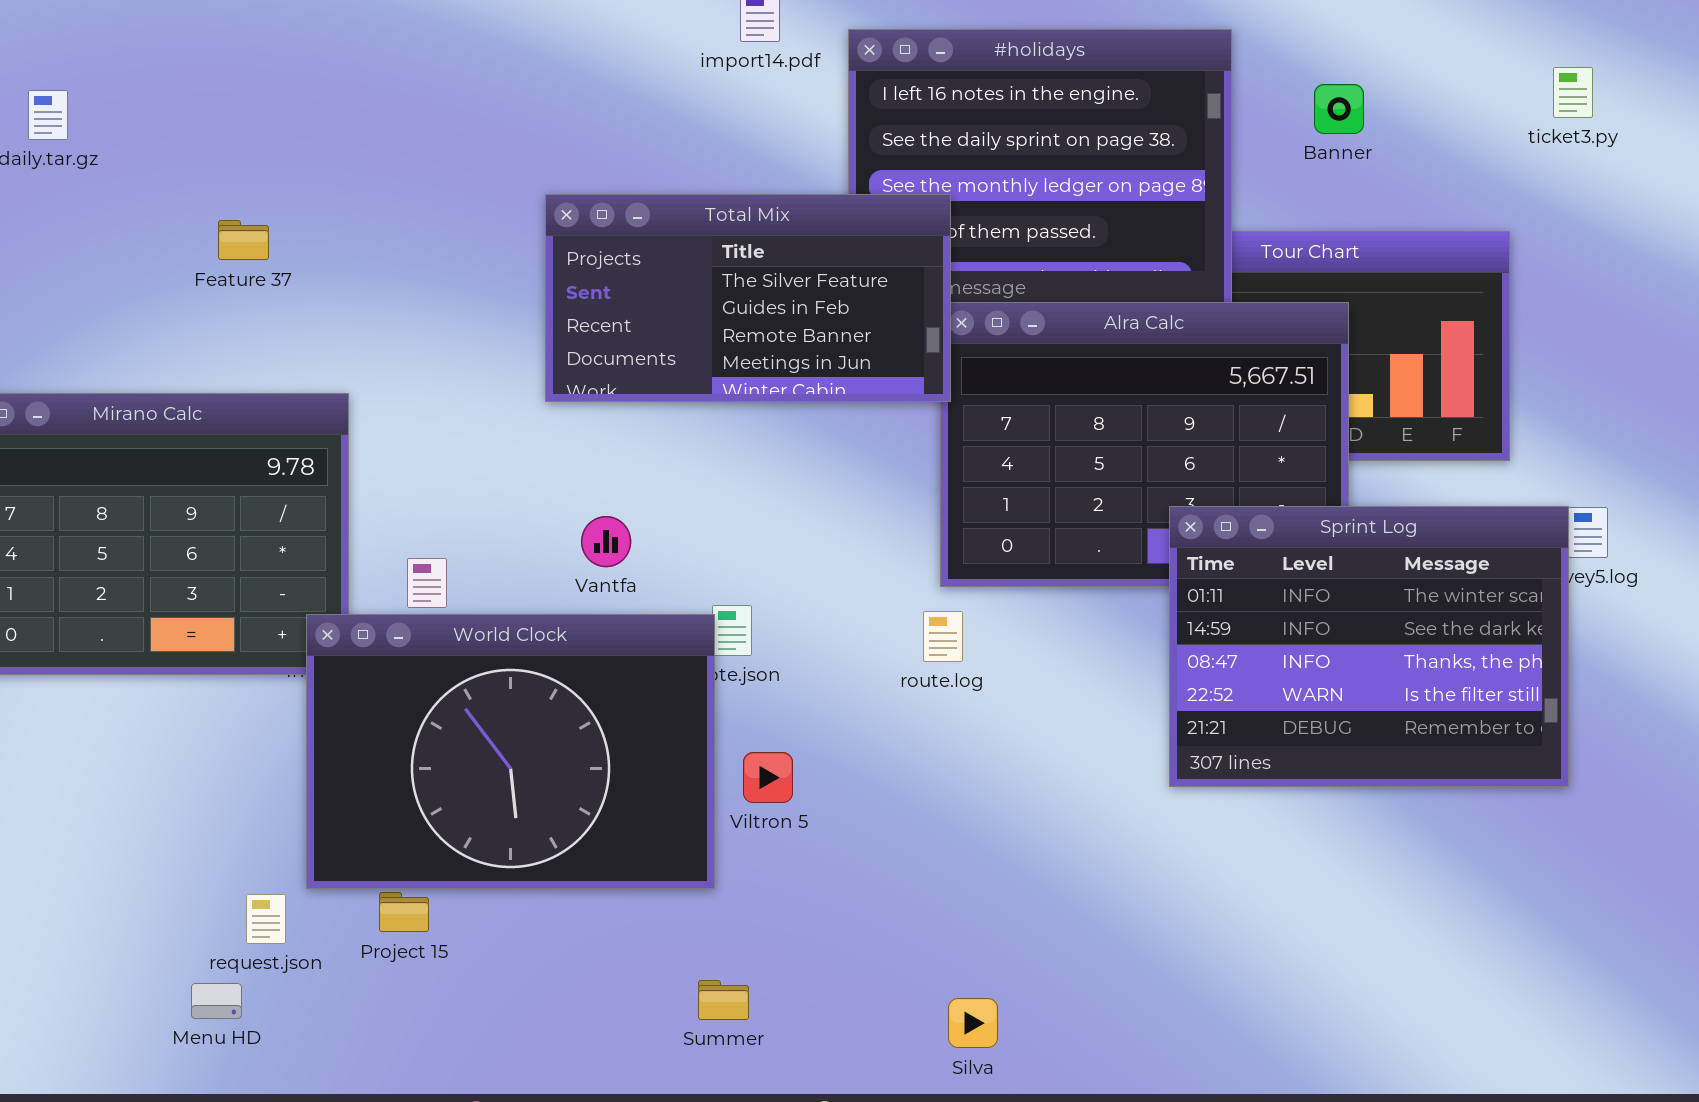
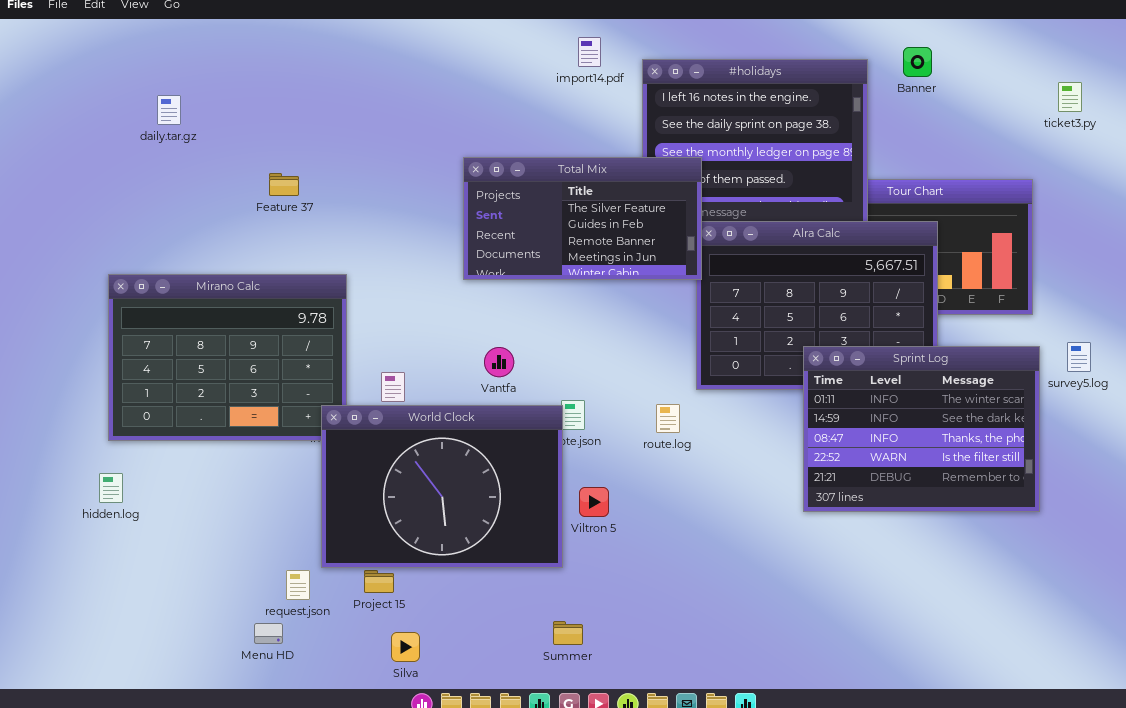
Banner: [1314,84,1364,134] -> [903,47,932,77], moved
Sprint Log: [1169,506,1569,787] -> [803,346,1040,512], moved
route.log: [923,611,963,662] -> [656,404,680,433], moved
Silva: [948,998,998,1048] -> [391,632,420,662], moved

